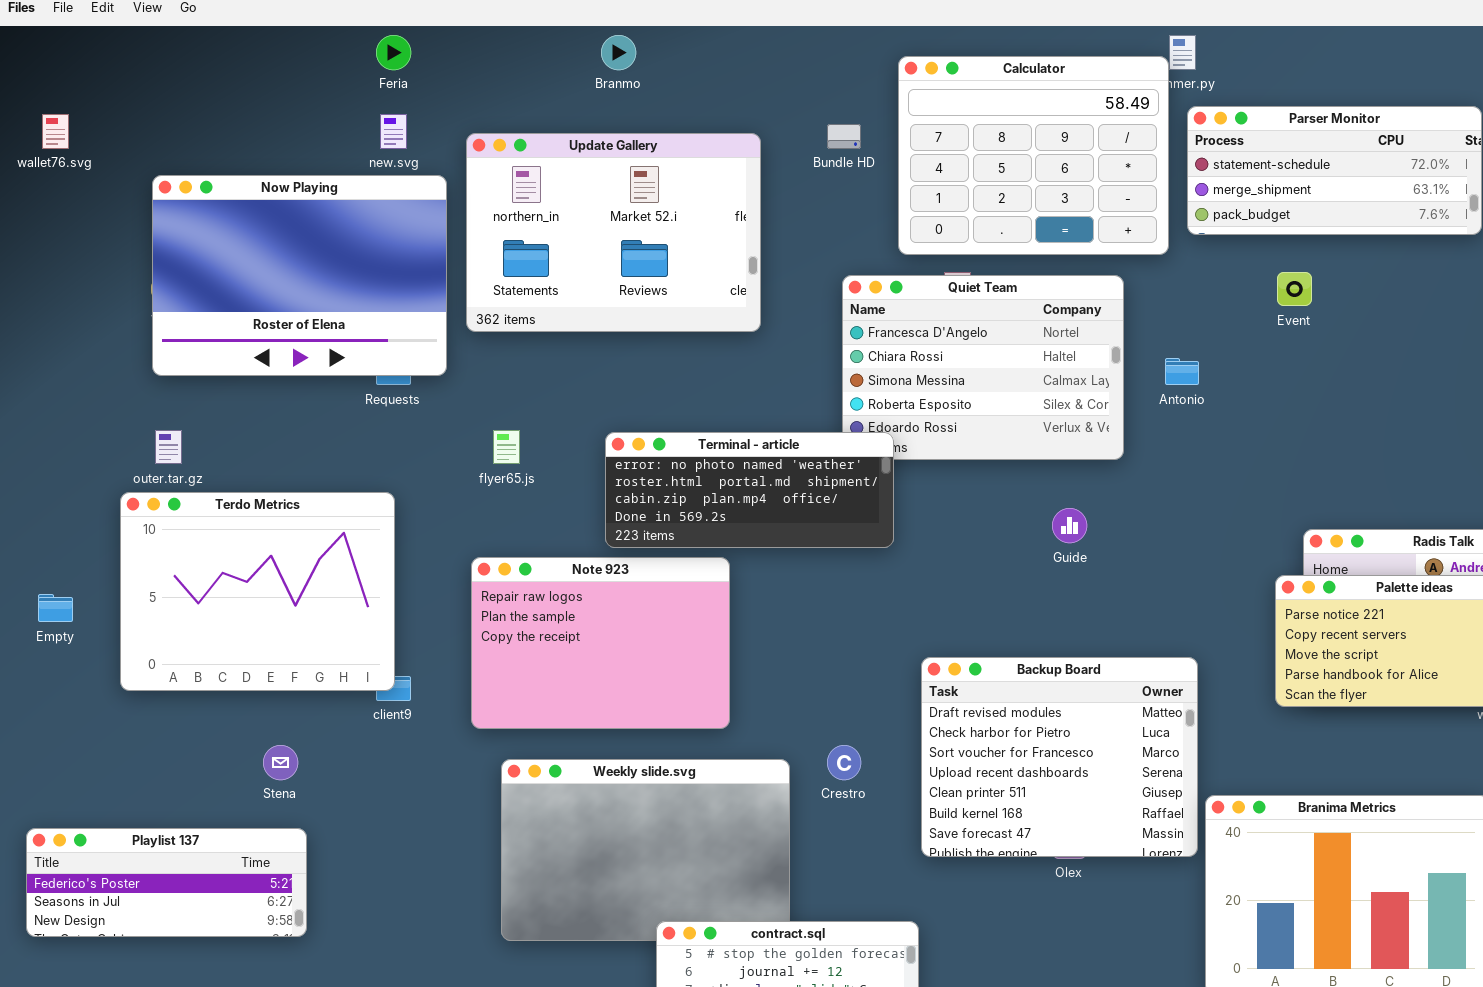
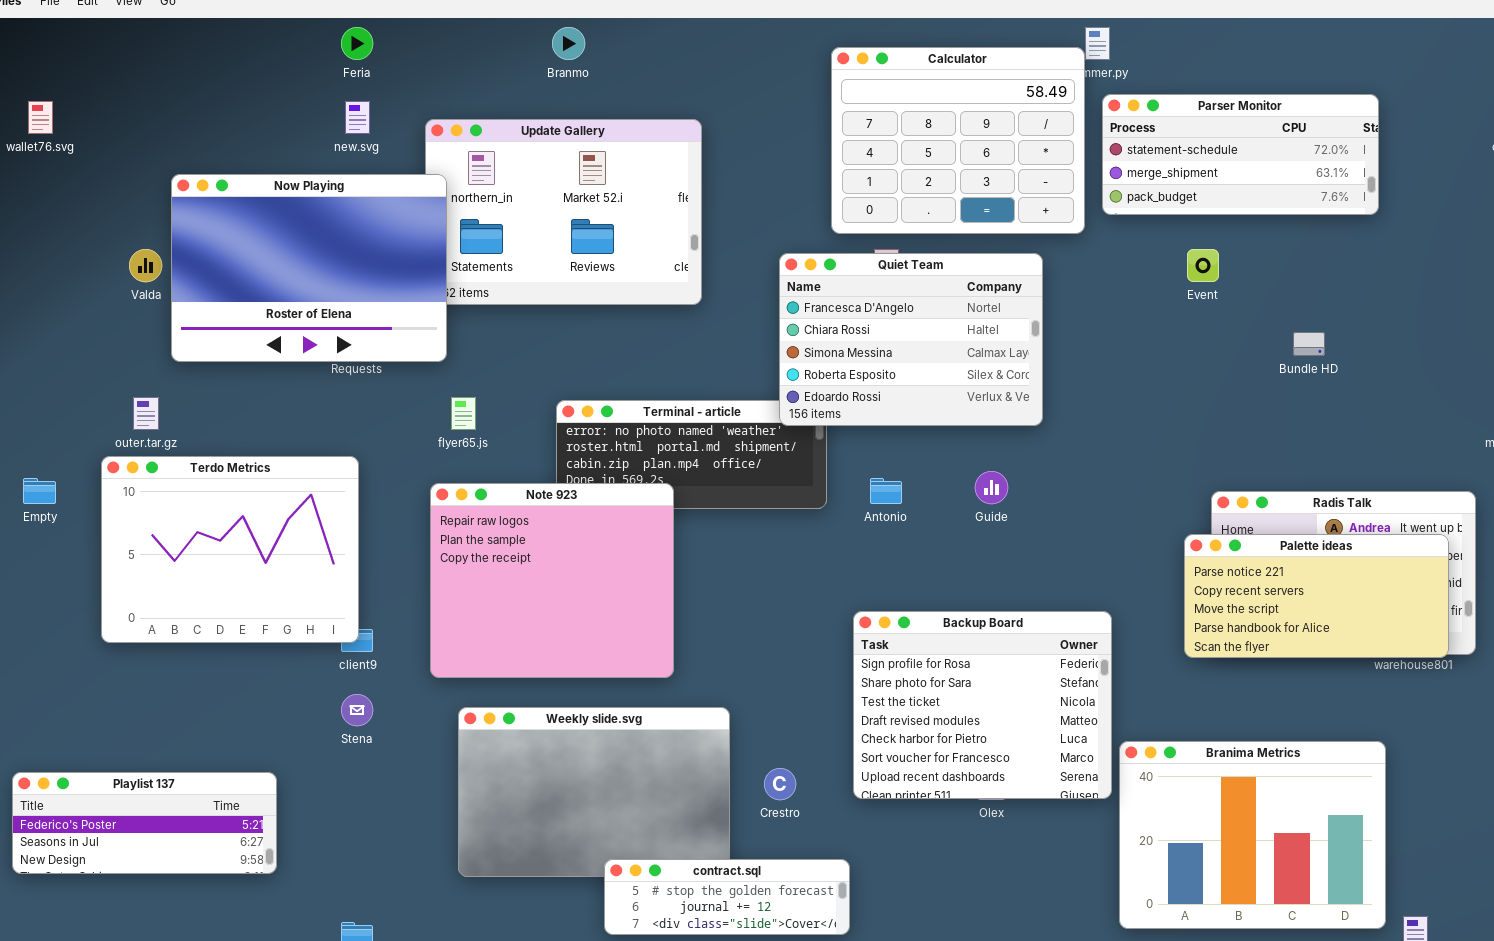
Bundle HD: [827,124,861,149] -> [1293,332,1325,356], moved
Now Playing: [152,175,447,376] -> [171,174,447,362], moved
Quiet Team: [842,275,1124,460] -> [779,253,1043,426], raised
Antonio: [1165,358,1199,385] -> [870,478,902,504], moved
Note 923: [471,557,730,729] -> [430,483,674,678], resized
Empty: [38,594,73,622] -> [23,478,56,504], moved
Backup Board: [921,657,1198,857] -> [853,611,1112,799], scrolled up 3 rows
Stena: [263,745,298,780] -> [341,694,373,726], moved
Crestro: [827,745,861,780] -> [764,768,796,800], moved

